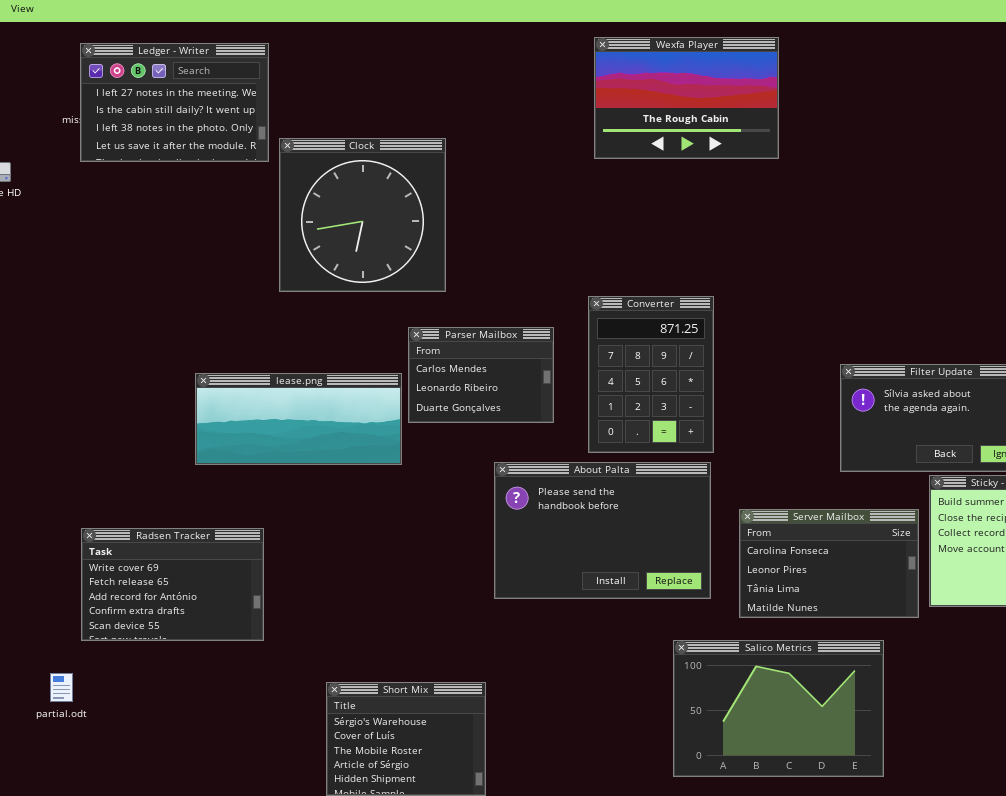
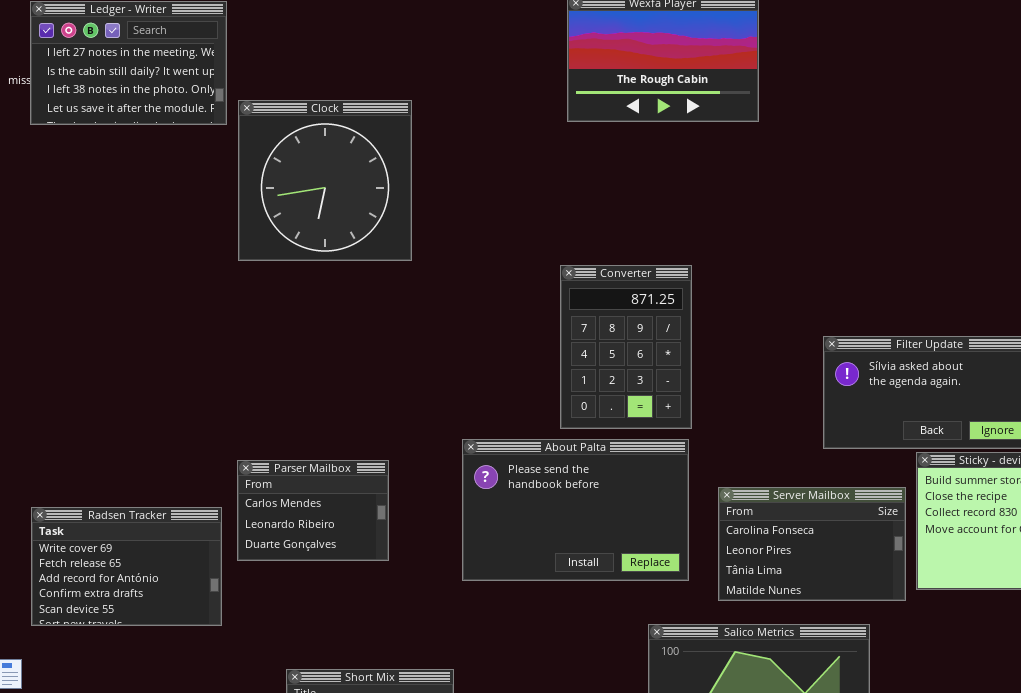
Parser Mailbox: [408,327,554,423] -> [237,460,389,561], moved
lease.png: [195,373,402,465] -> none, closed

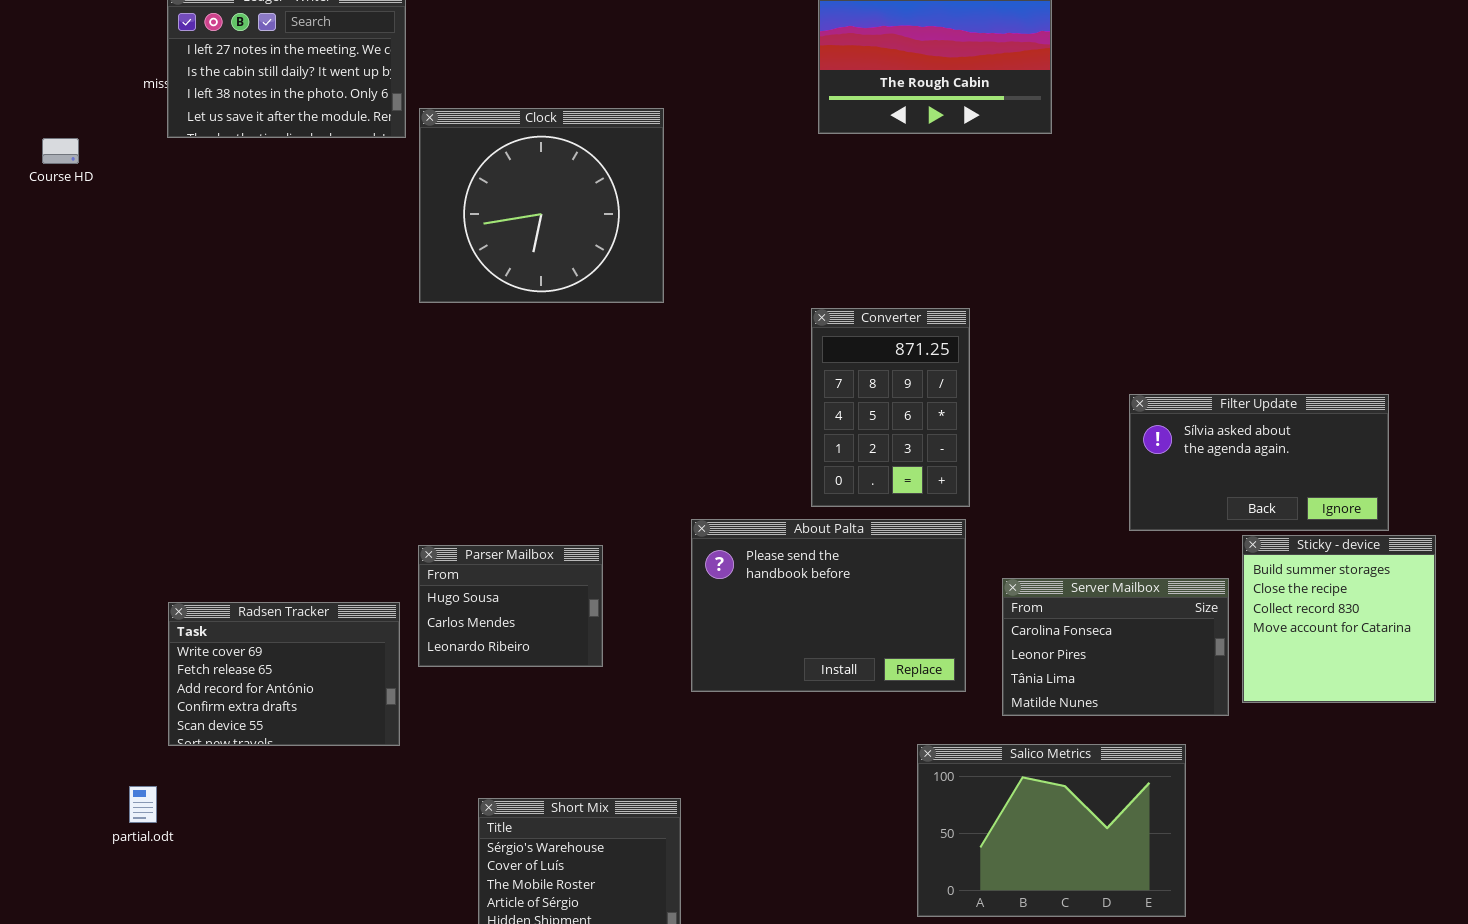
Clock: [238,100,412,261] -> [419,108,664,303], resized
Parser Mailbox: [237,460,389,561] -> [418,545,603,667], scrolled up 1 row

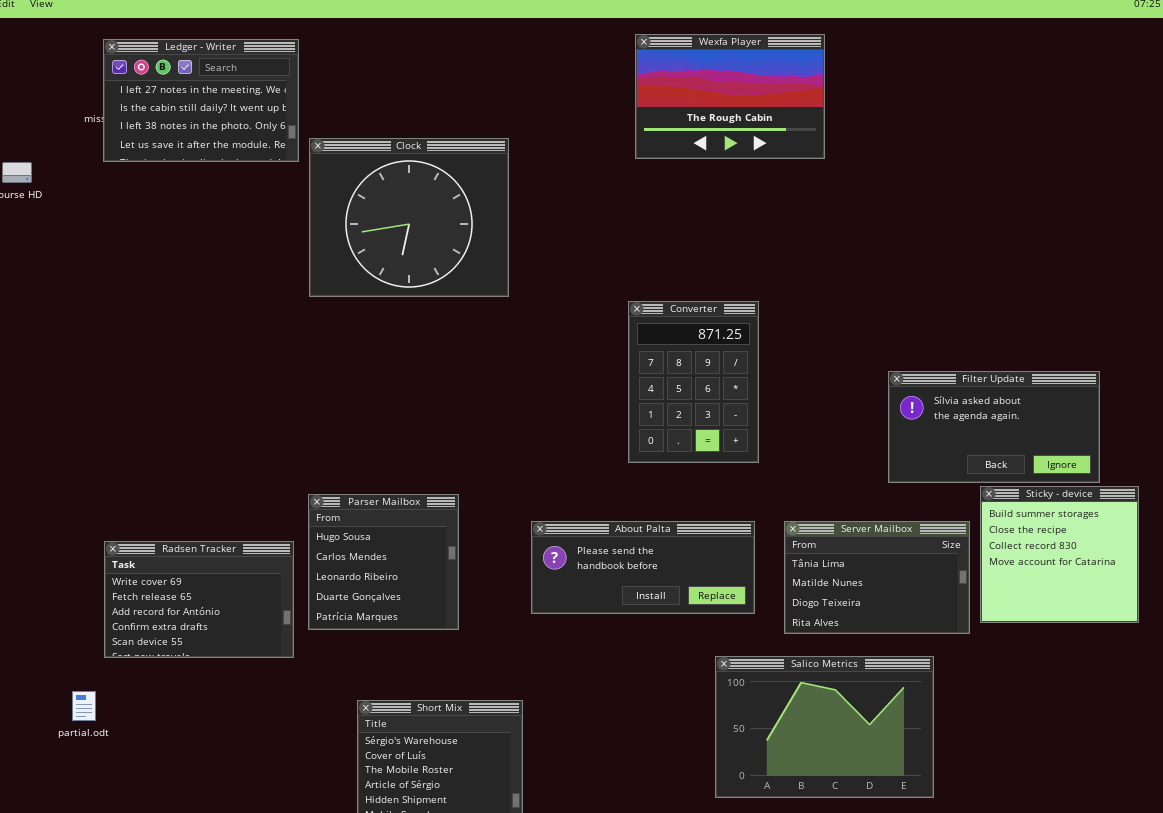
About Palta: [691,519,966,692] -> [531,521,755,614], resized
Parser Mailbox: [418,545,603,667] -> [308,494,459,630], resized
Server Mailbox: [1002,578,1229,716] -> [784,521,970,634], scrolled down 2 rows

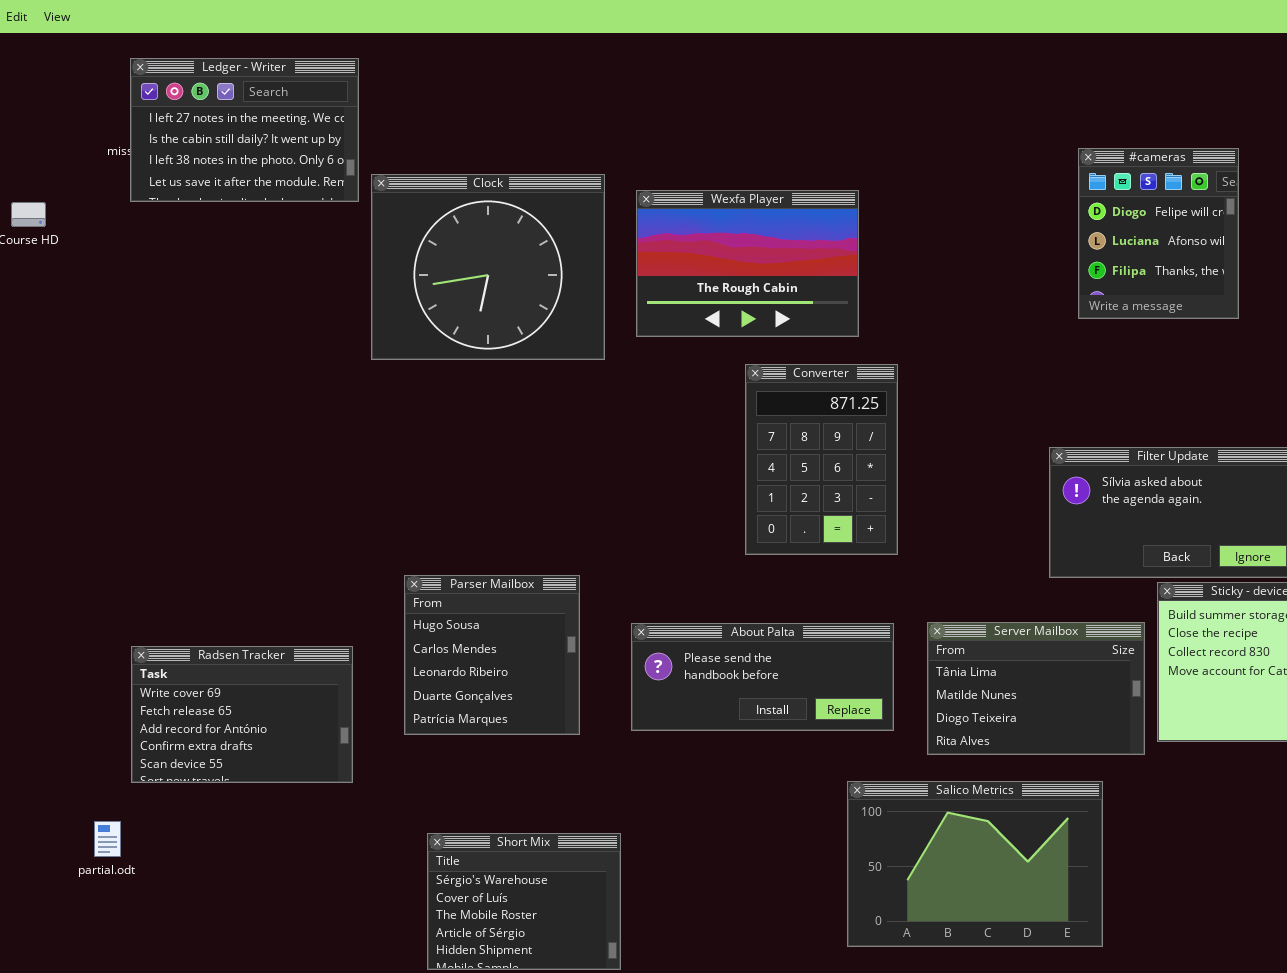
Wexfa Player: [635,34,825,159] -> [636,190,859,337], moved
#cameras: none -> [1078,148,1239,319], opened
Parser Mailbox: [308,494,459,630] -> [404,575,580,735], moved

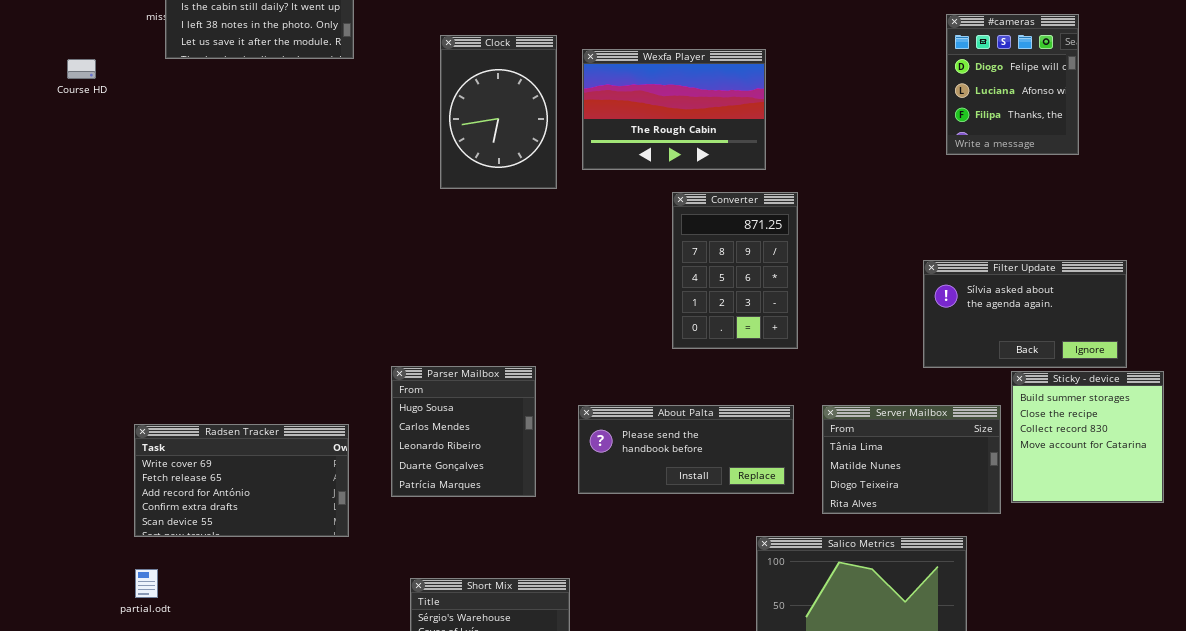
Clock: [371,174,605,360] -> [440,35,557,189], resized
Radsen Tracker: [131,646,353,783] -> [134,424,349,537], resized

